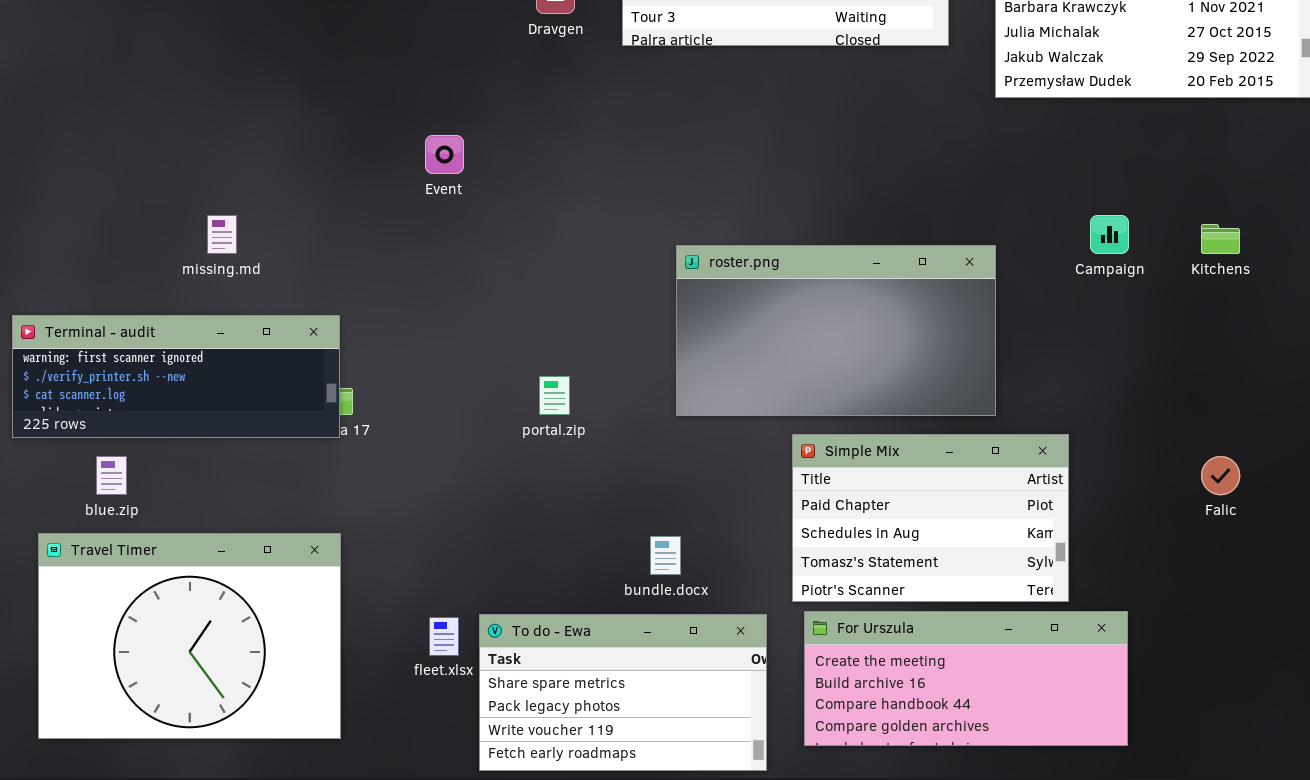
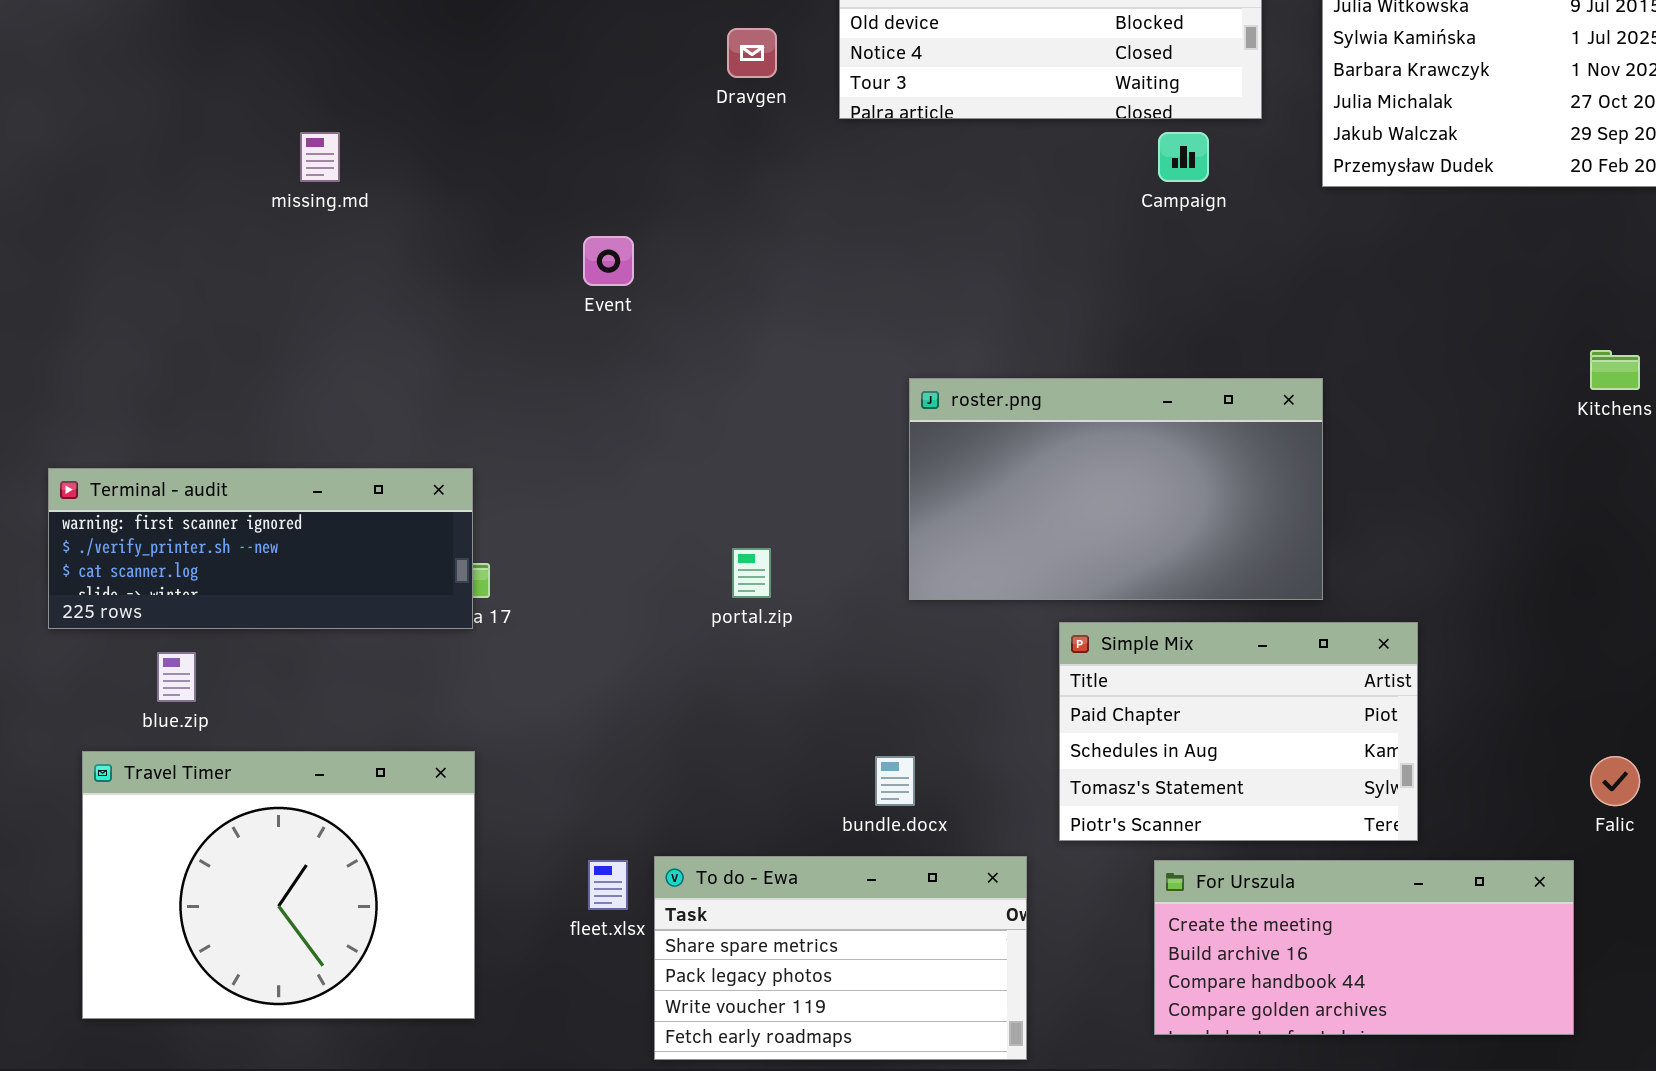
missing.md: [207,215,237,254] -> [300,132,340,182], moved
Campaign: [1090,215,1129,254] -> [1158,132,1209,182], moved
Falic: [1201,456,1240,495] -> [1590,756,1640,806], moved
For Urszula: [804,611,1128,746] -> [1154,860,1574,1035], moved

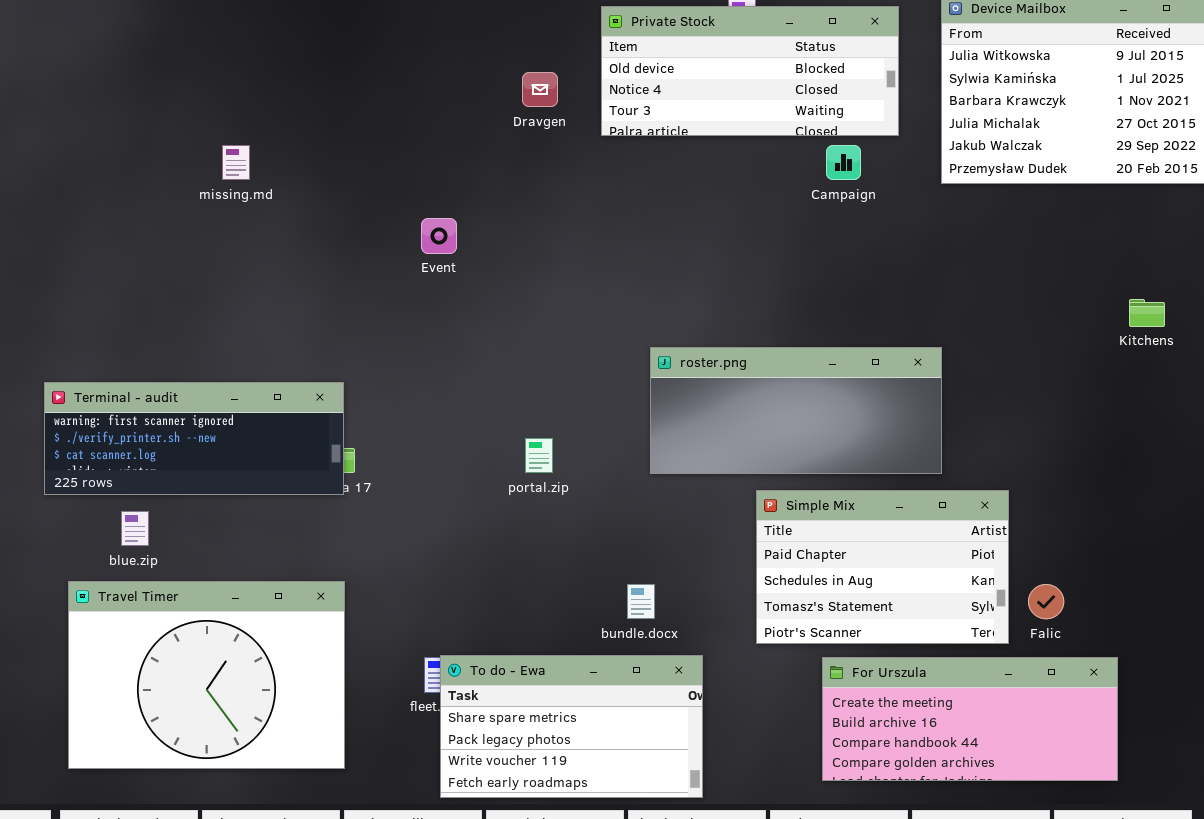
roster.png: [909,378,1323,600] -> [650,347,942,474], resized
Falic: [1590,756,1640,806] -> [1028,584,1064,619], moved
To do - Ewa: [654,856,1027,1060] -> [440,655,703,798], moved

